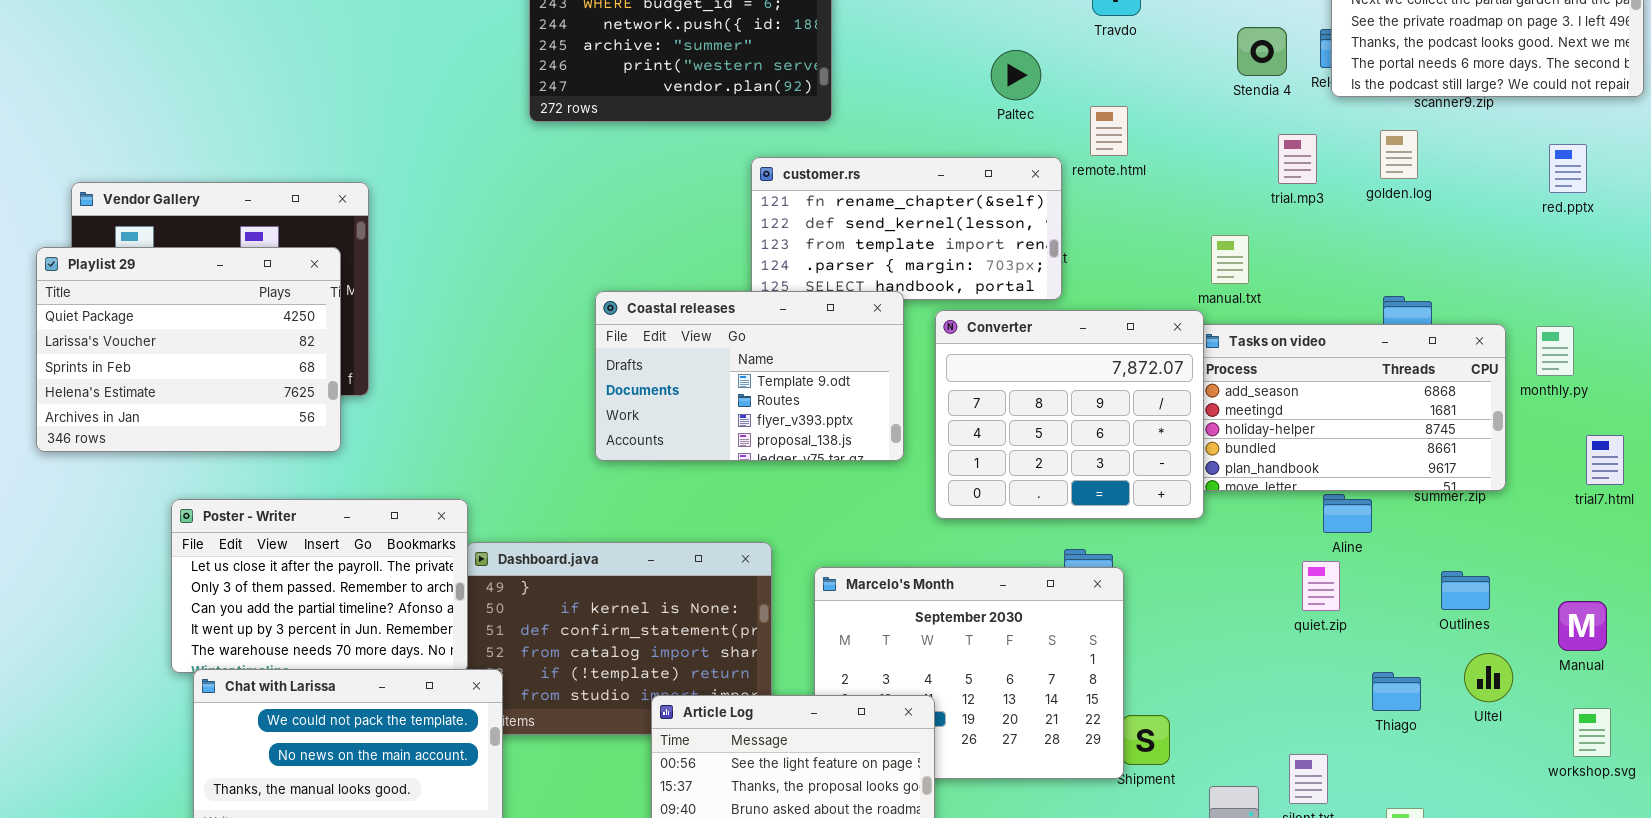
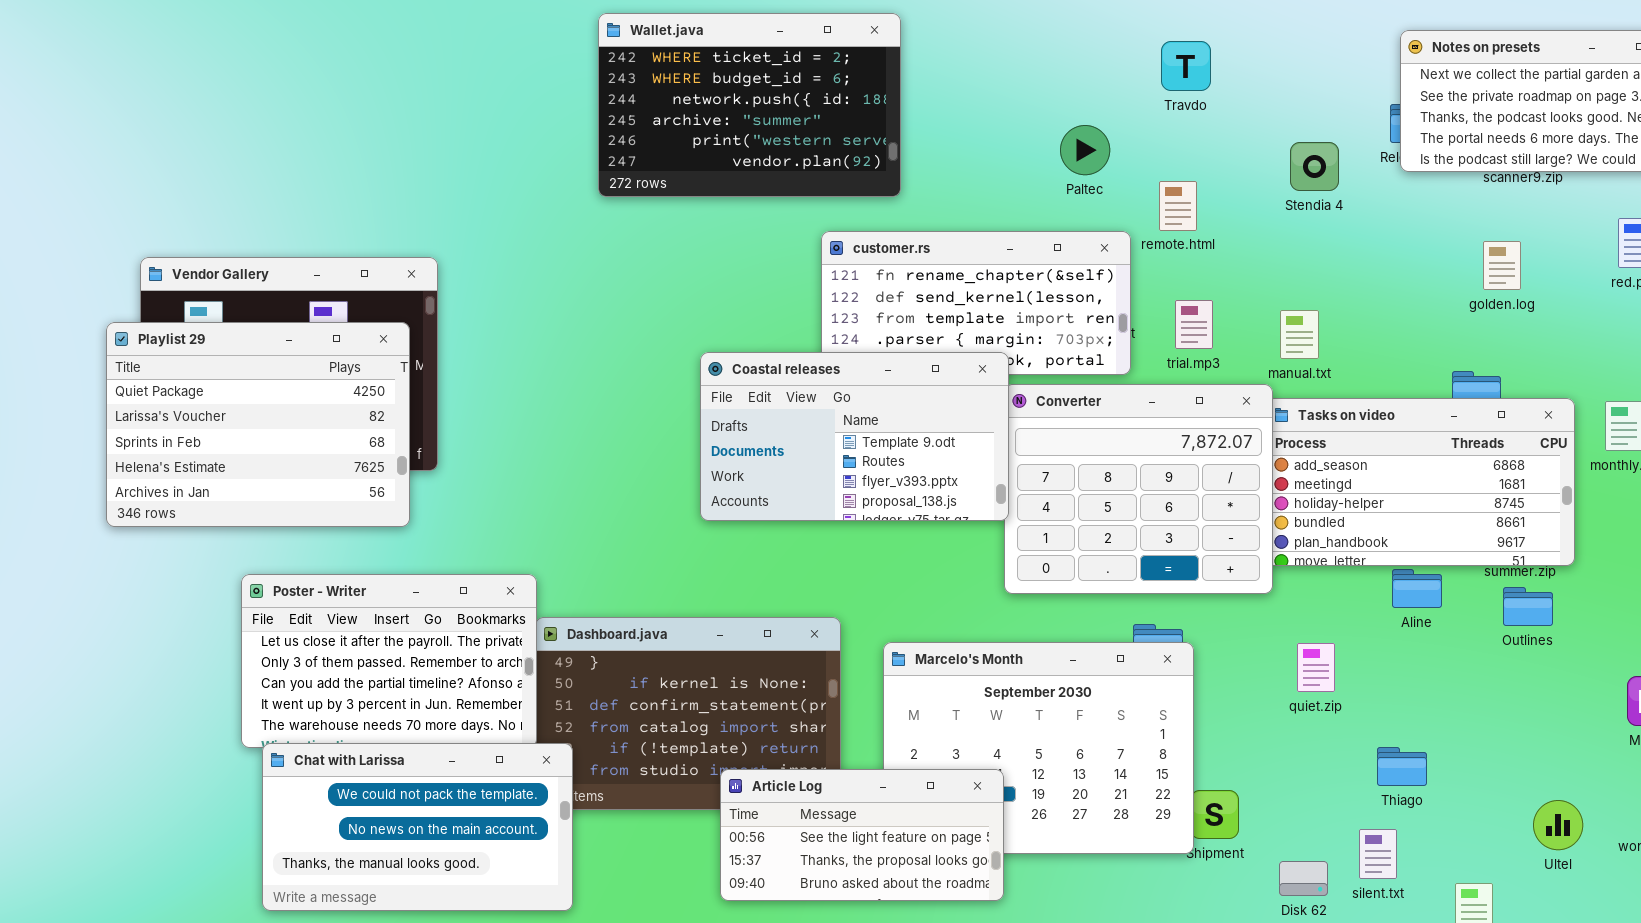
Stendia 4: [1237,27,1287,76] -> [1290,142,1339,191], moved
golden.log: [1380,130,1418,179] -> [1483,241,1521,290], moved
trial.mp3: [1278,134,1317,184] -> [1175,300,1213,349], moved
Coastal releases: [595,291,904,461] -> [700,352,1009,521], moved
quiet.zip: [1302,561,1340,611] -> [1297,643,1335,692], moved
Outlines: [1441,571,1490,610] -> [1503,587,1553,626], moved
Ultel: [1464,653,1513,702] -> [1533,800,1583,850], moved
Thiago: [1372,672,1421,711] -> [1377,747,1427,786], moved

